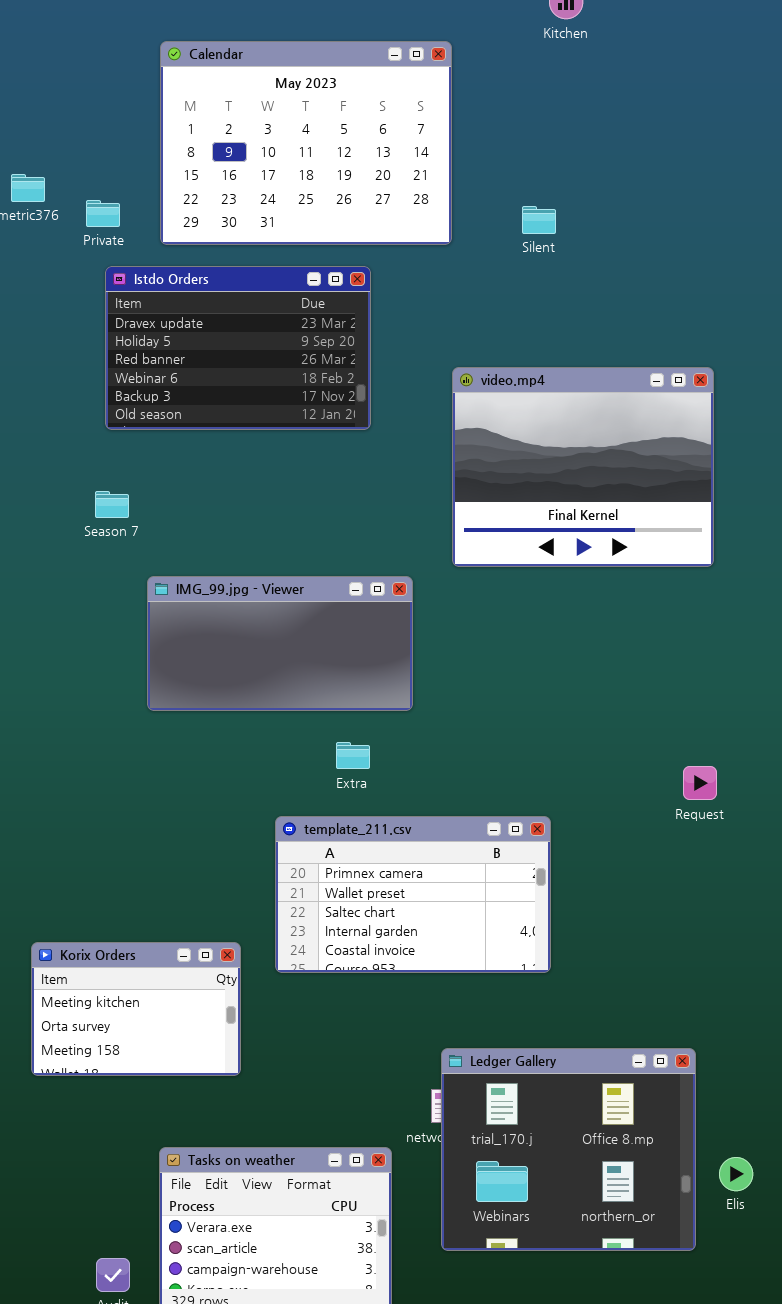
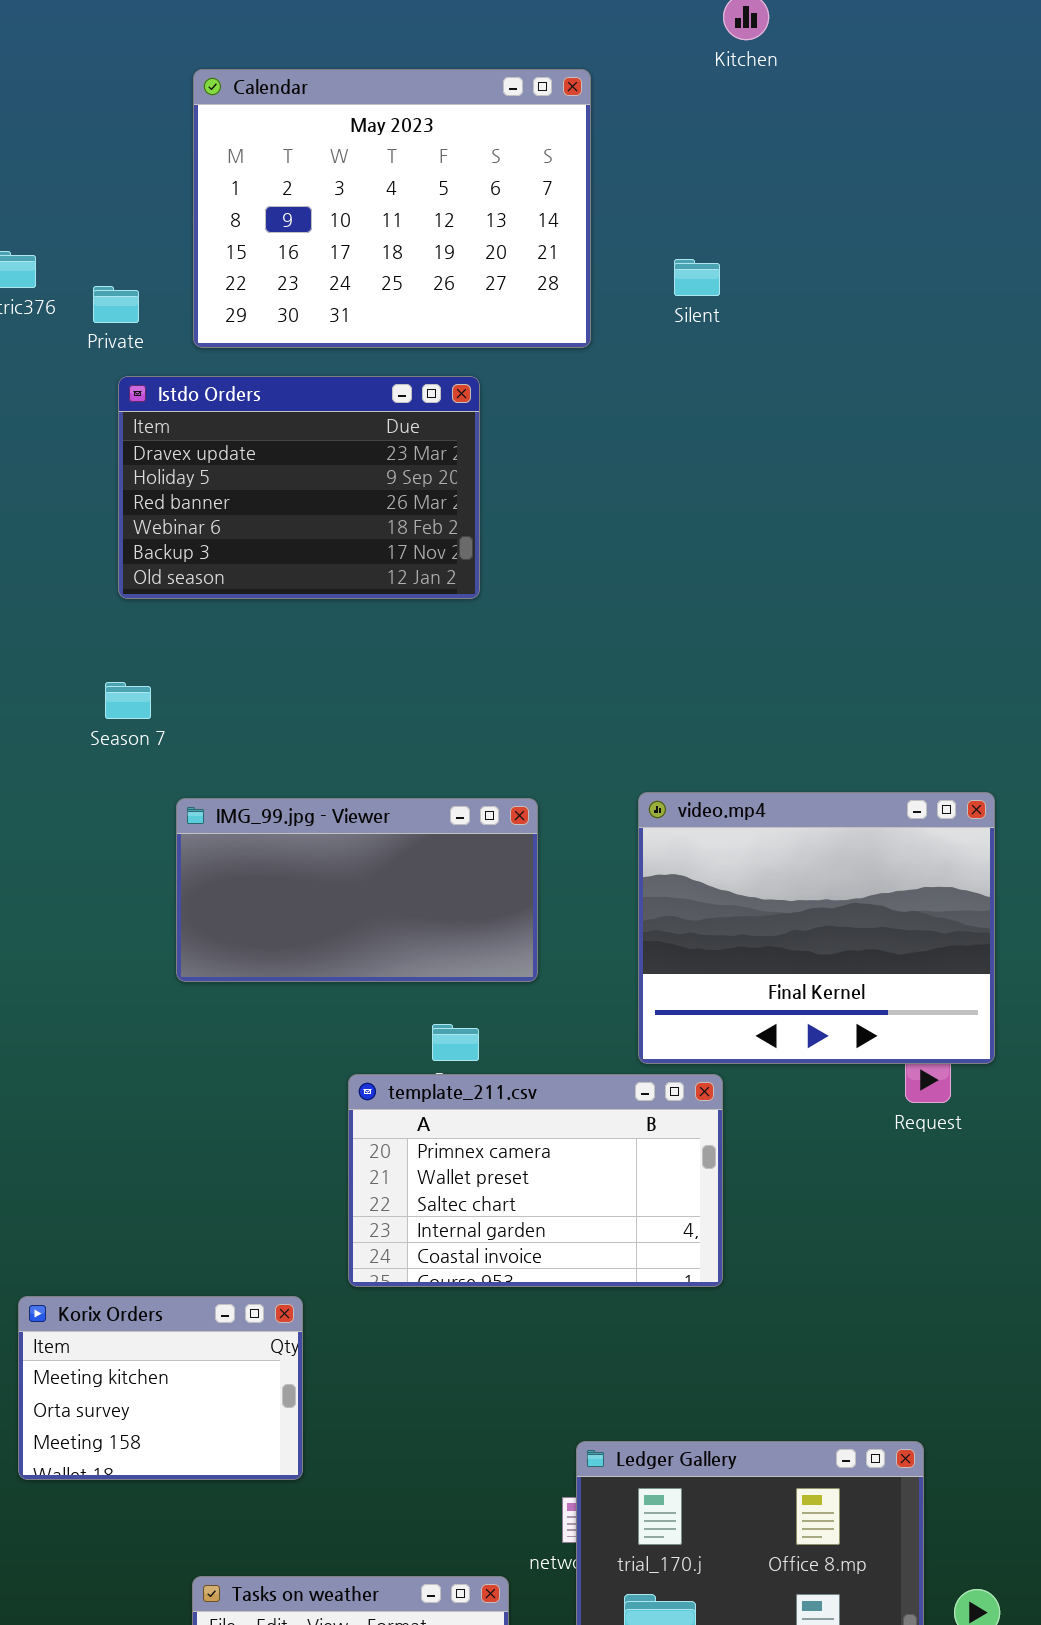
Silent: [522,206,556,234] -> [674,259,720,296], moved
video.mp4: [452,367,714,567] -> [638,792,995,1064], moved
template_211.csv: [275,816,551,973] -> [348,1074,723,1287], moved

